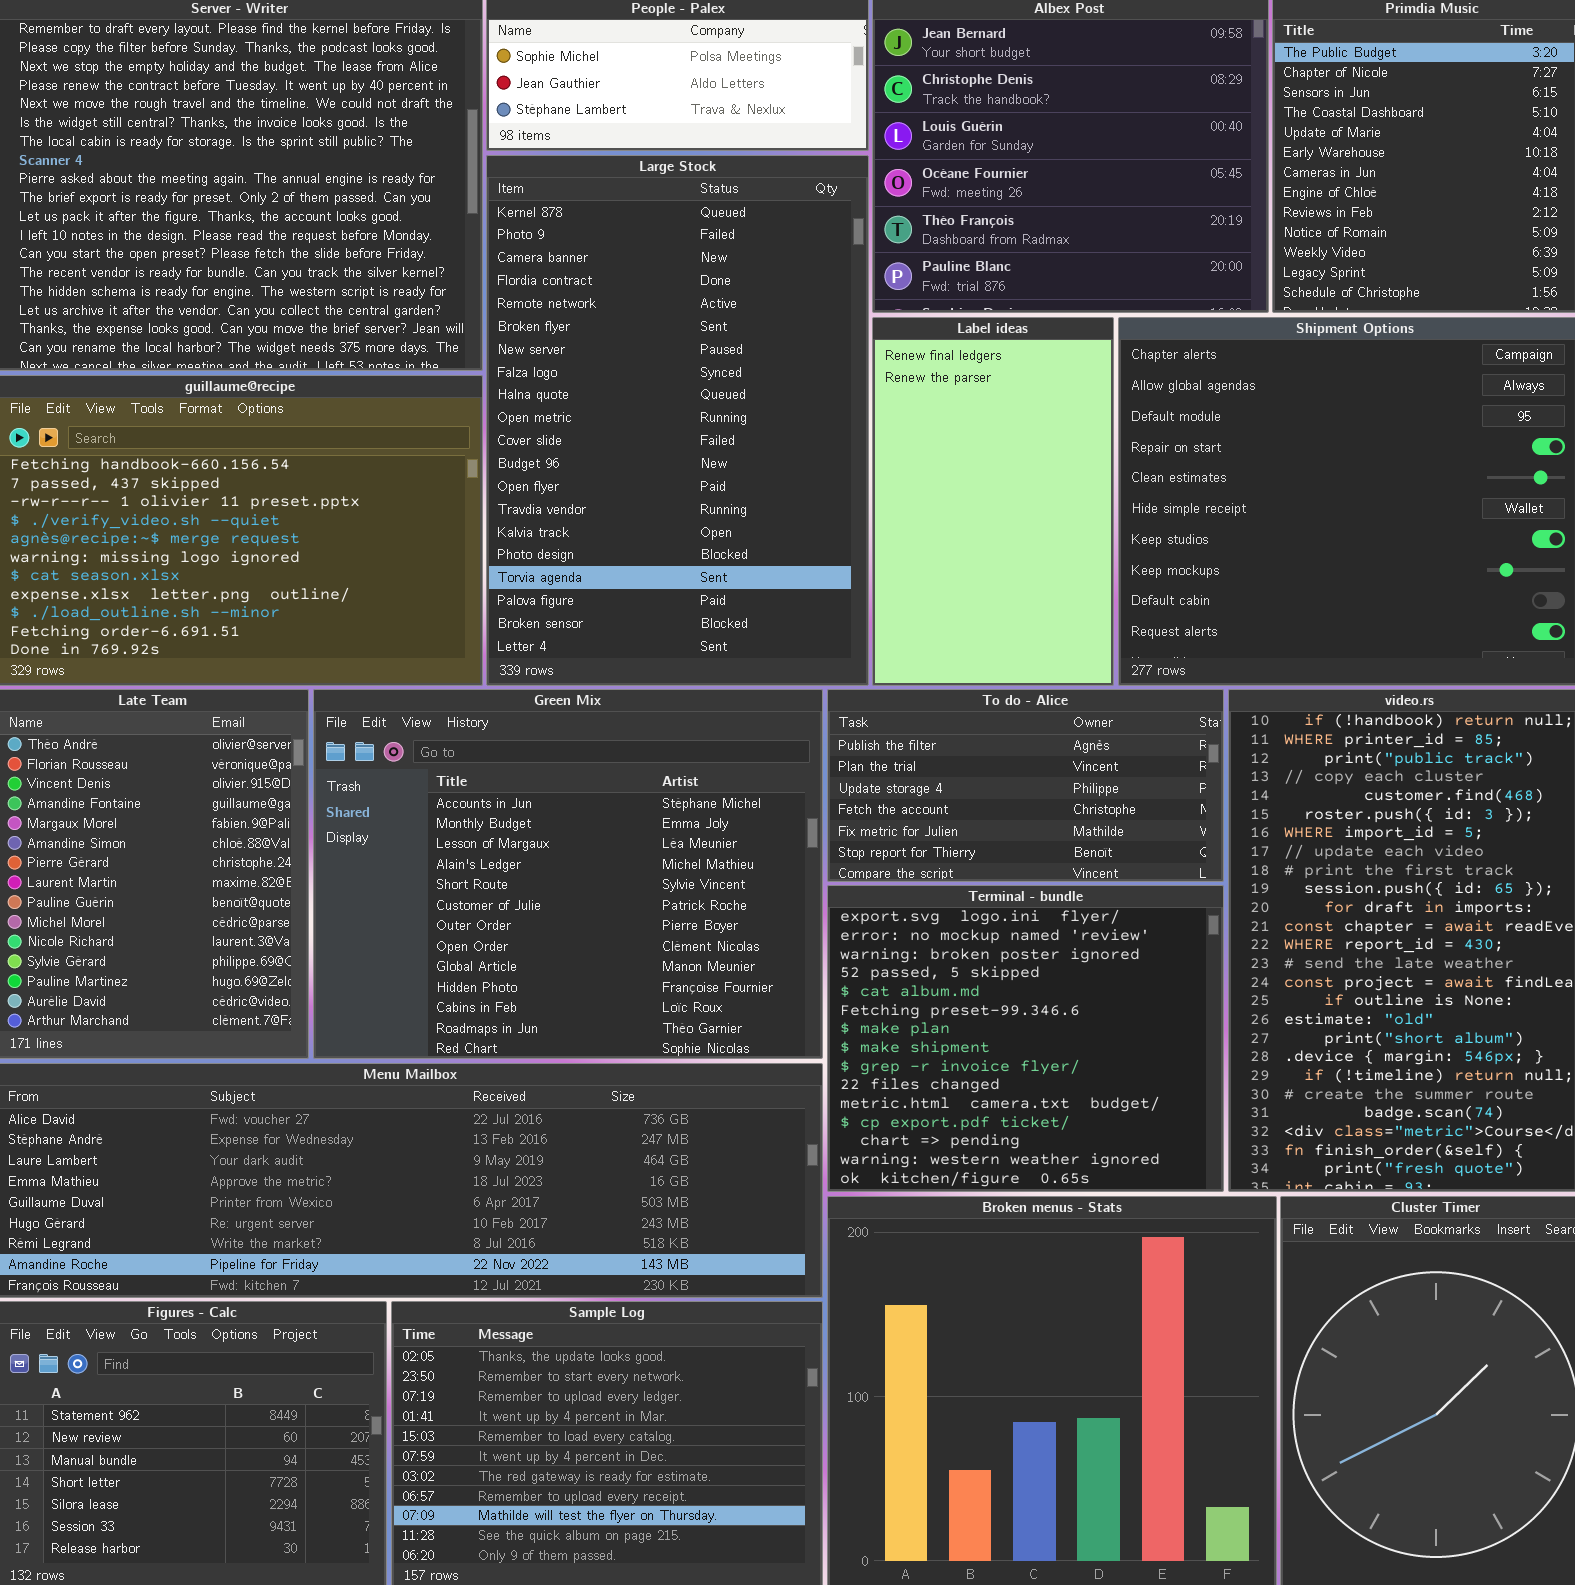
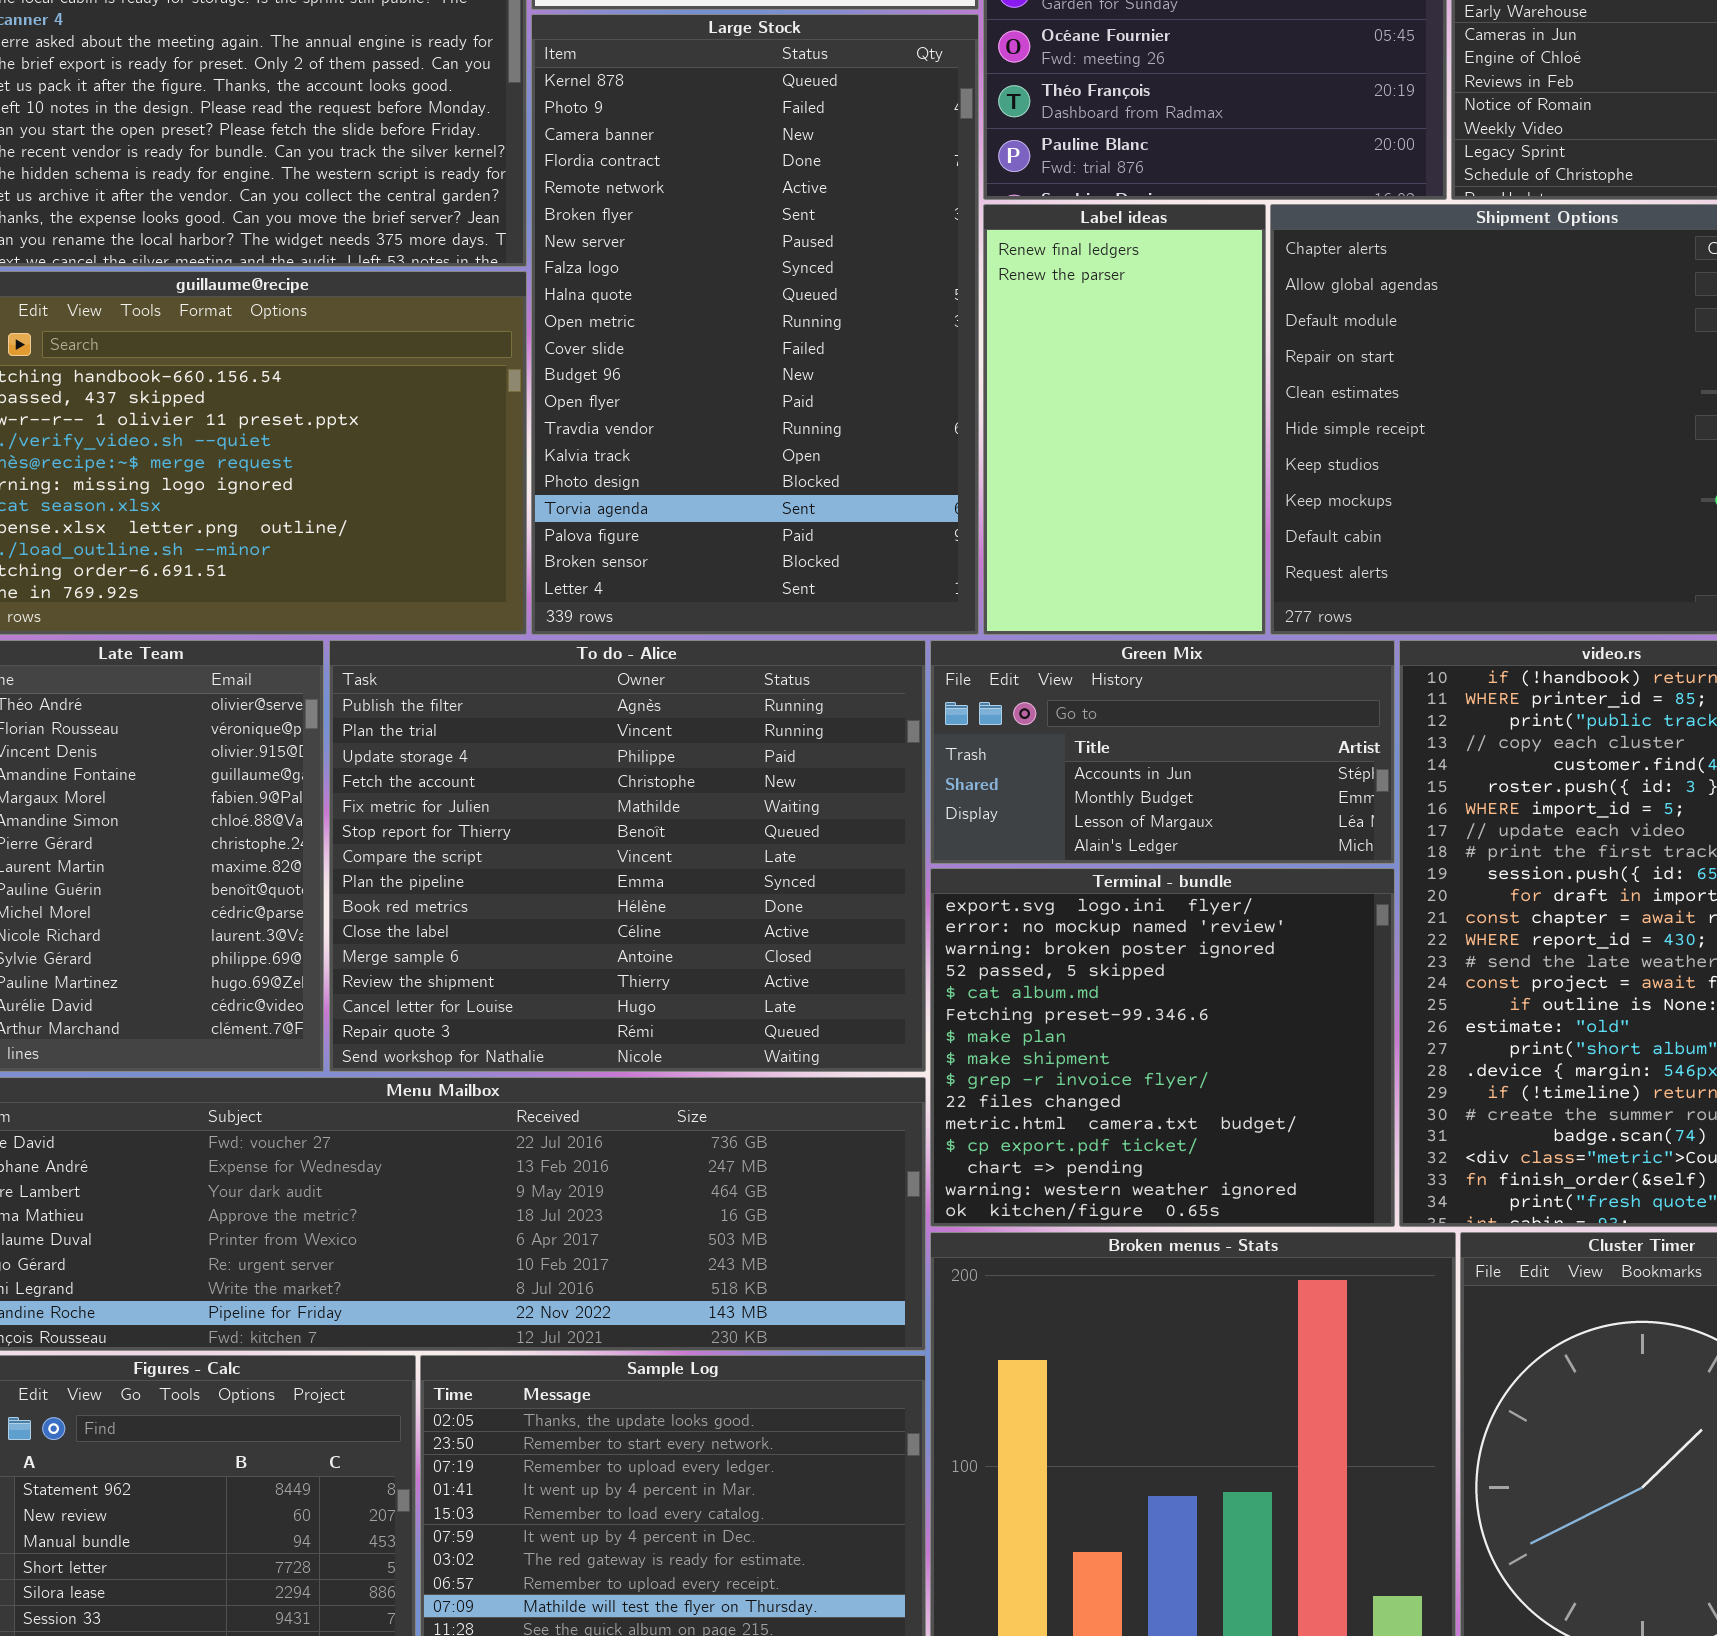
Green Mix: [313,689,823,1059] -> [930,640,1395,864], moved, resized
To do - Alice: [827,689,1224,882] -> [329,640,926,1072], moved, resized

